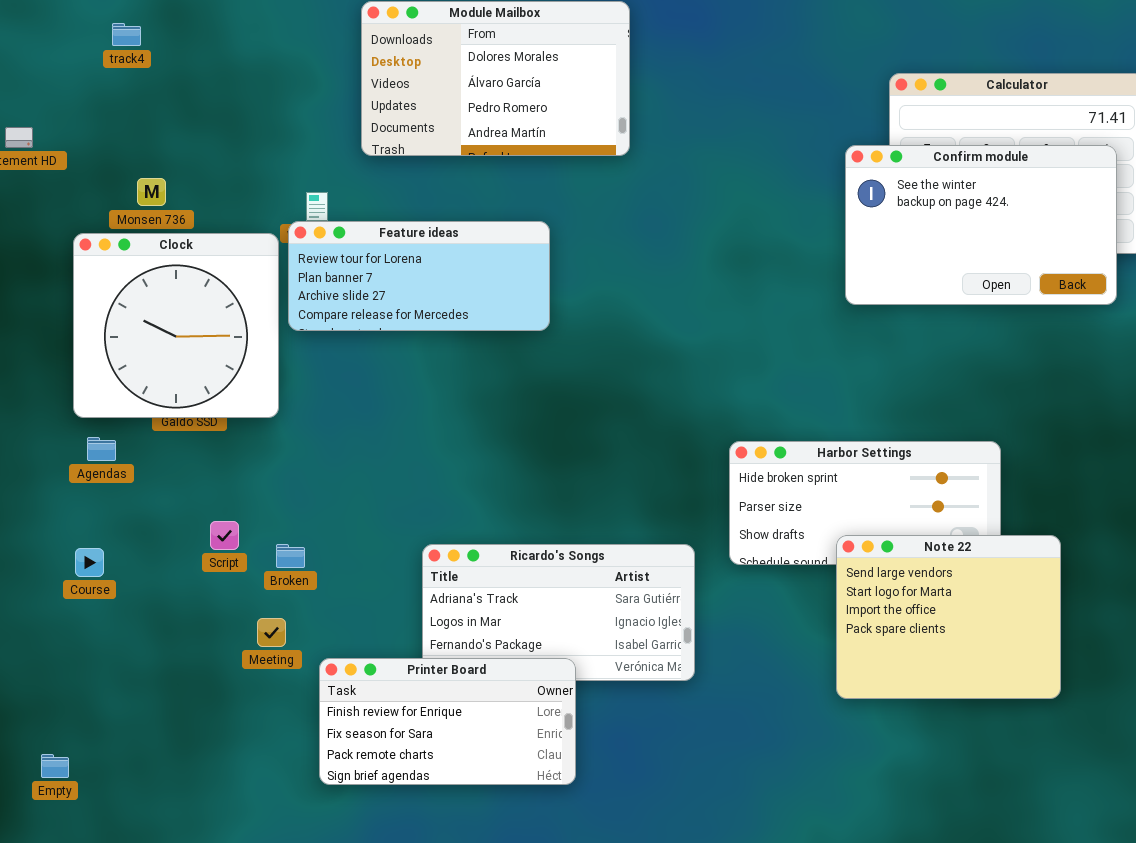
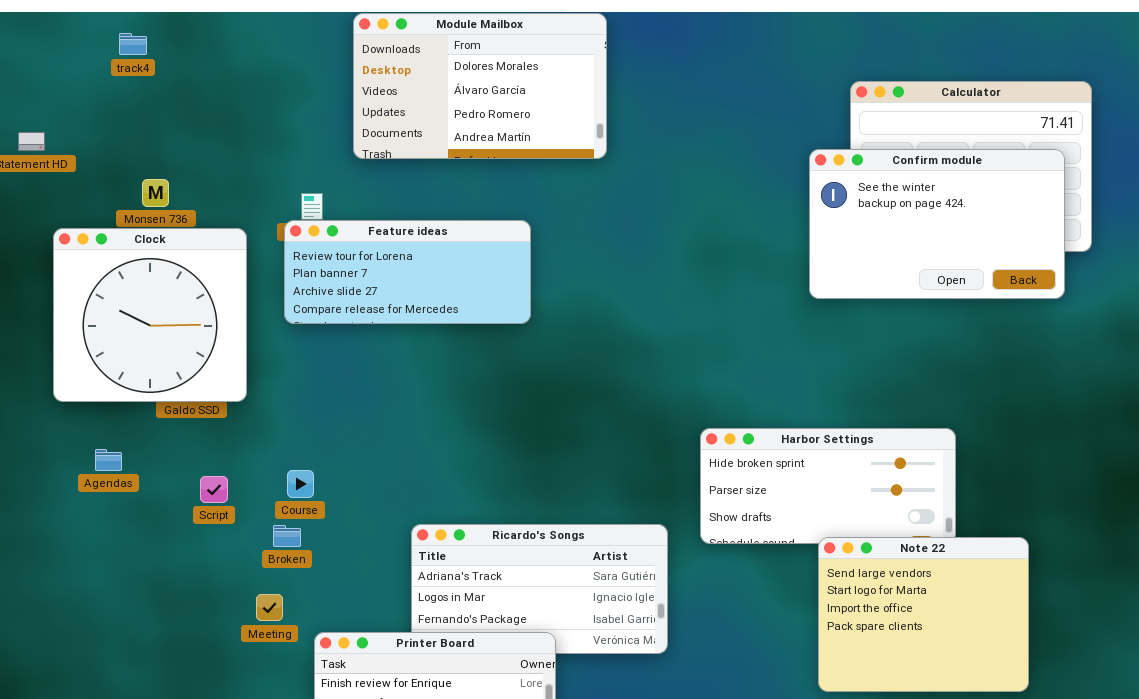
Clock: [73,233,279,418] -> [53,228,247,402], moved
Agendas: [87,437,116,461] -> [95,449,122,471], moved
Script: [210,521,239,550] -> [200,476,228,503], moved
Note 22: [836,535,1061,699] -> [818,537,1029,692], moved
Course: [75,548,104,577] -> [287,470,314,498], moved

